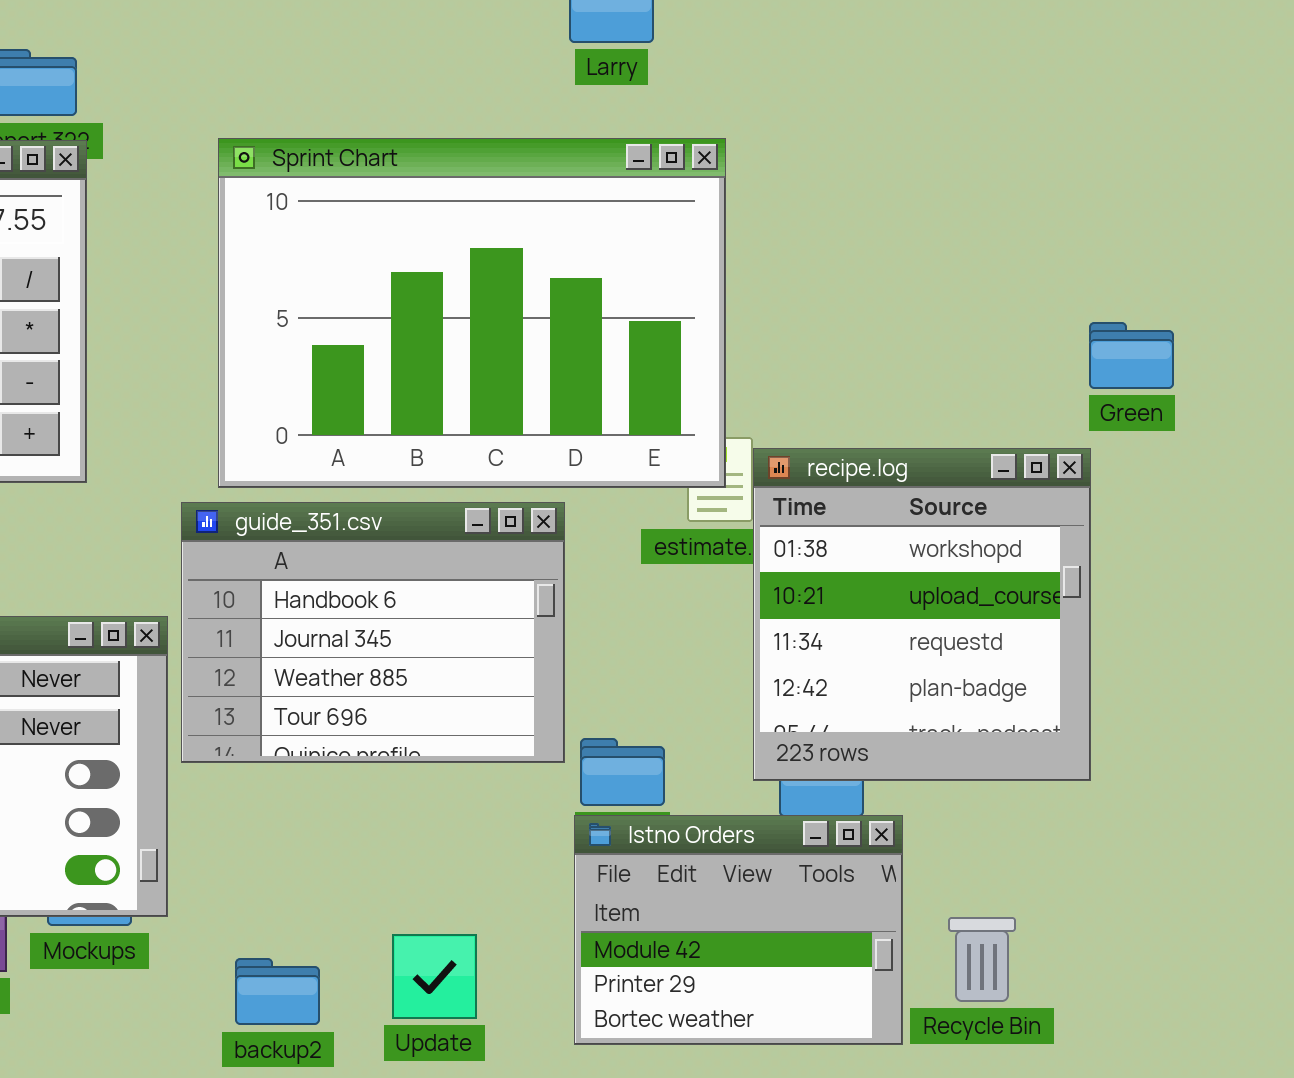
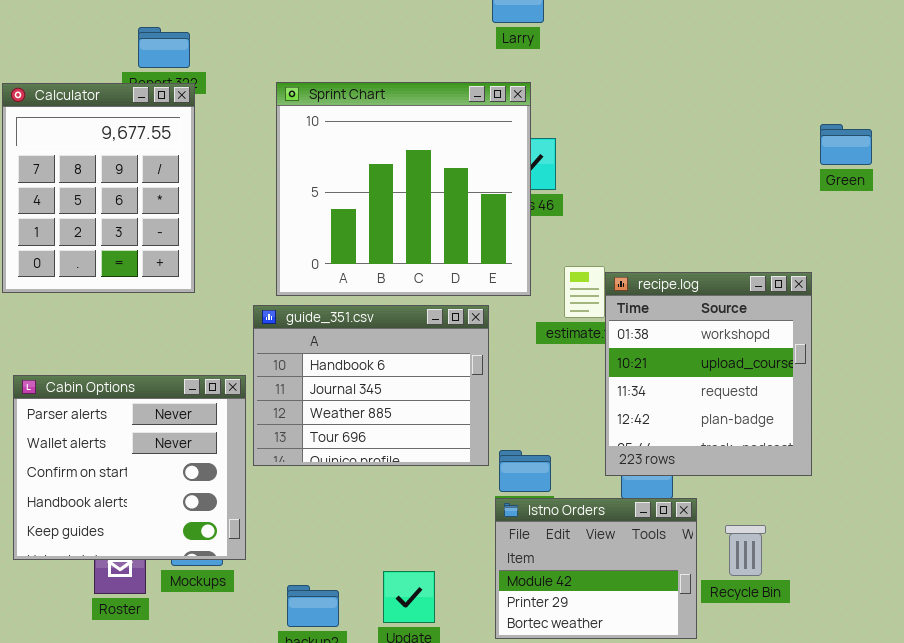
Sprint Chart: [218,138,726,488] -> [276,82,531,296], resized
Green: [1089,322,1174,389] -> [820,124,872,165], moved
Recycle Bin: [948,917,1016,1002] -> [725,525,766,576], moved

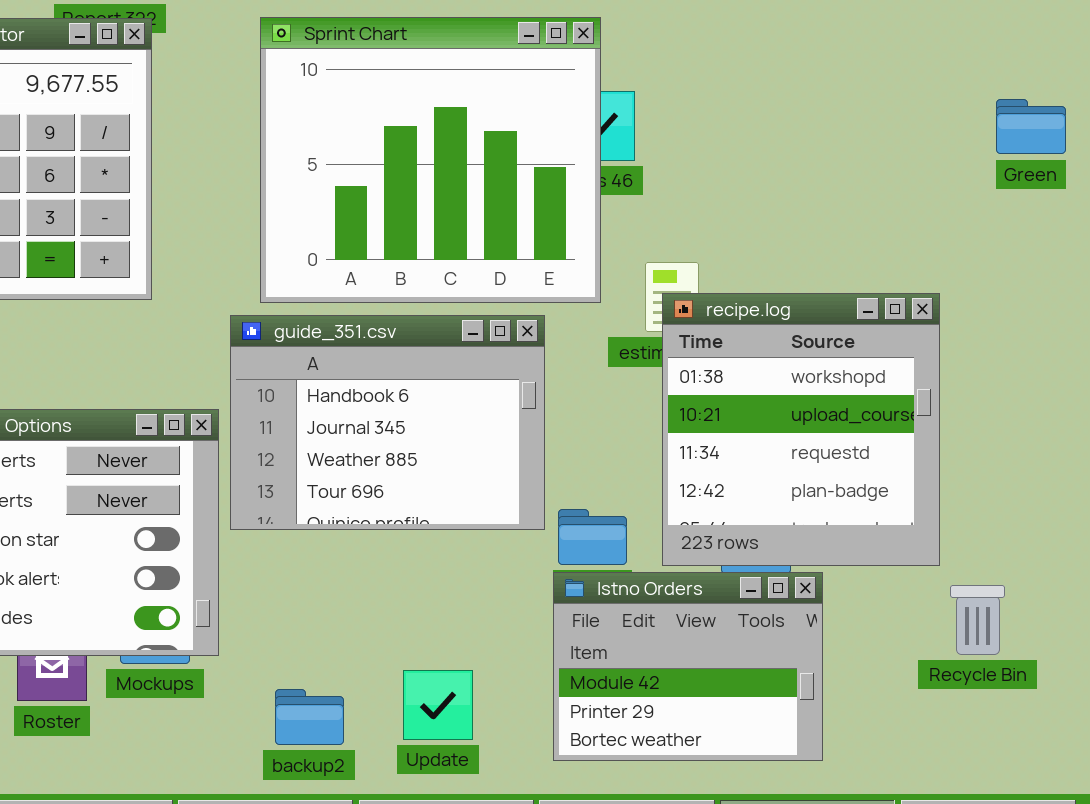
Green: [820,124,872,165] -> [996,99,1066,154], moved
recipe.log: [605,272,812,476] -> [662,293,940,566], moved
Recycle Bin: [725,525,766,576] -> [950,585,1005,655], moved

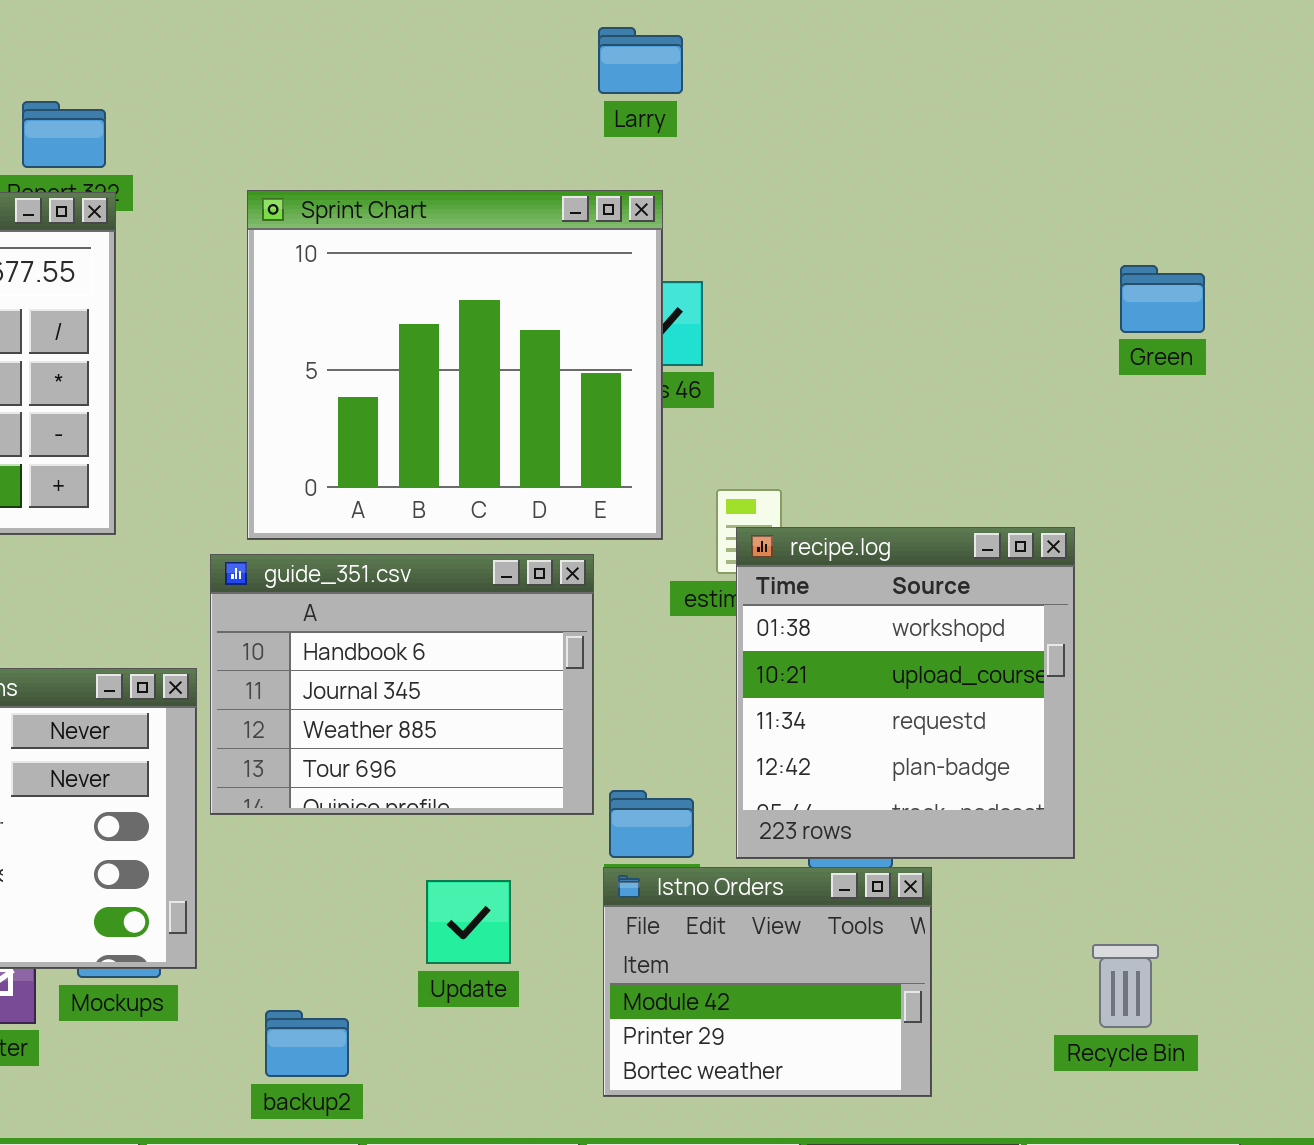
Green: [996,99,1066,154] -> [1120,265,1205,333], moved
Recycle Bin: [950,585,1005,655] -> [1092,944,1159,1028], moved
Update: [403,670,473,740] -> [426,880,511,964], moved

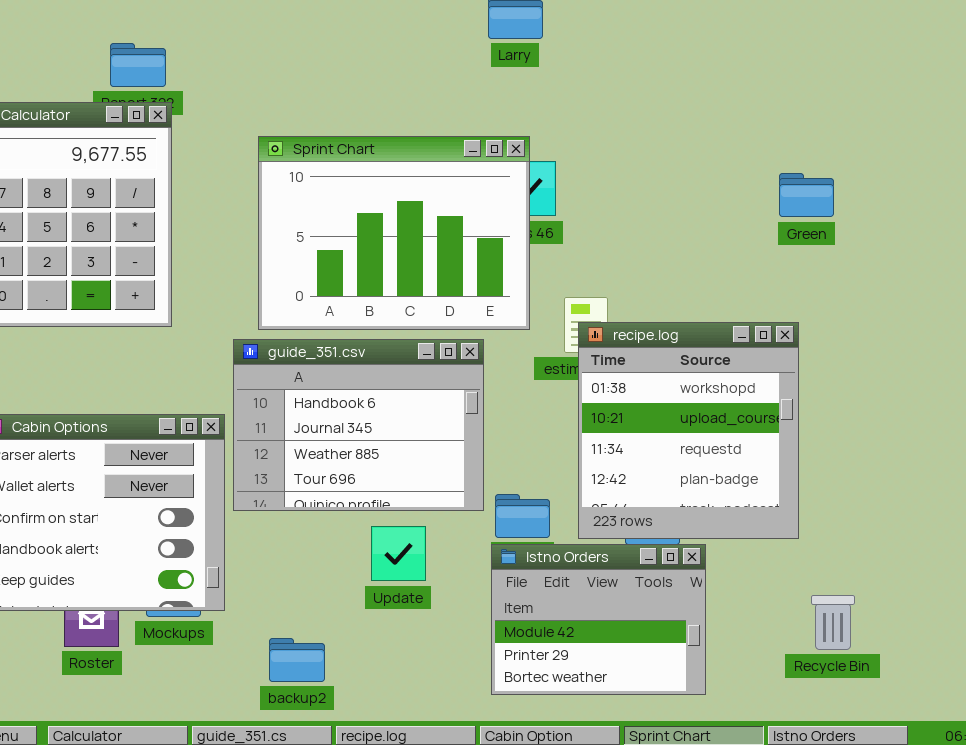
Sprint Chart: [247,190,663,540] -> [258,136,530,330], resized
Green: [1120,265,1205,333] -> [779,173,834,217], moved
Update: [426,880,511,964] -> [371,526,426,581], moved

